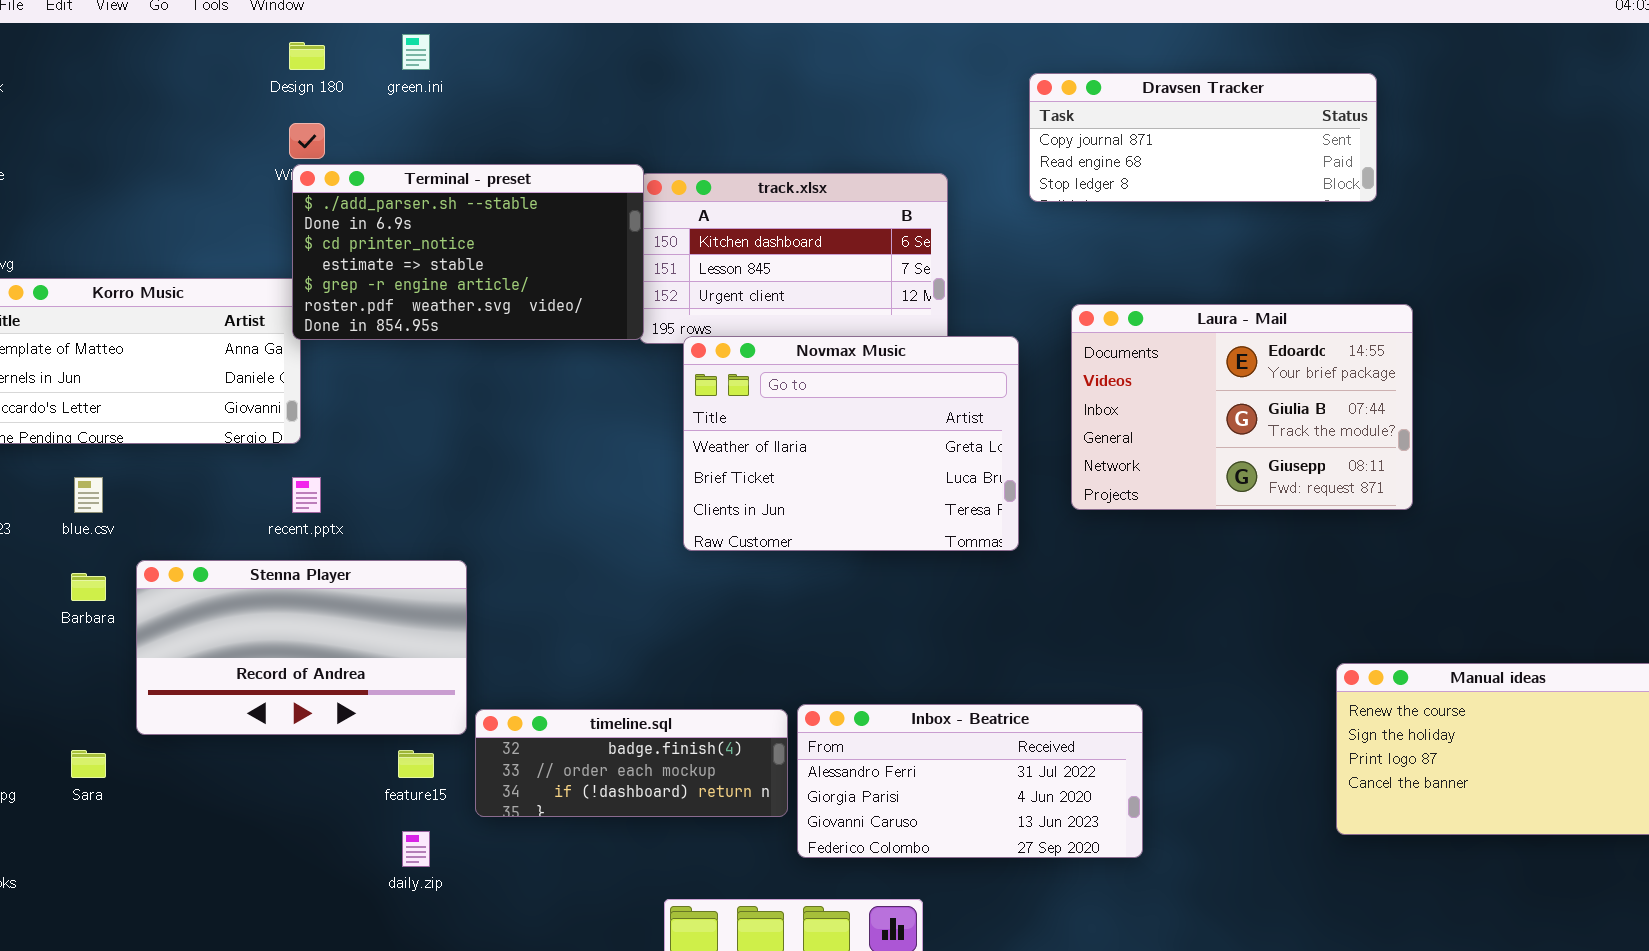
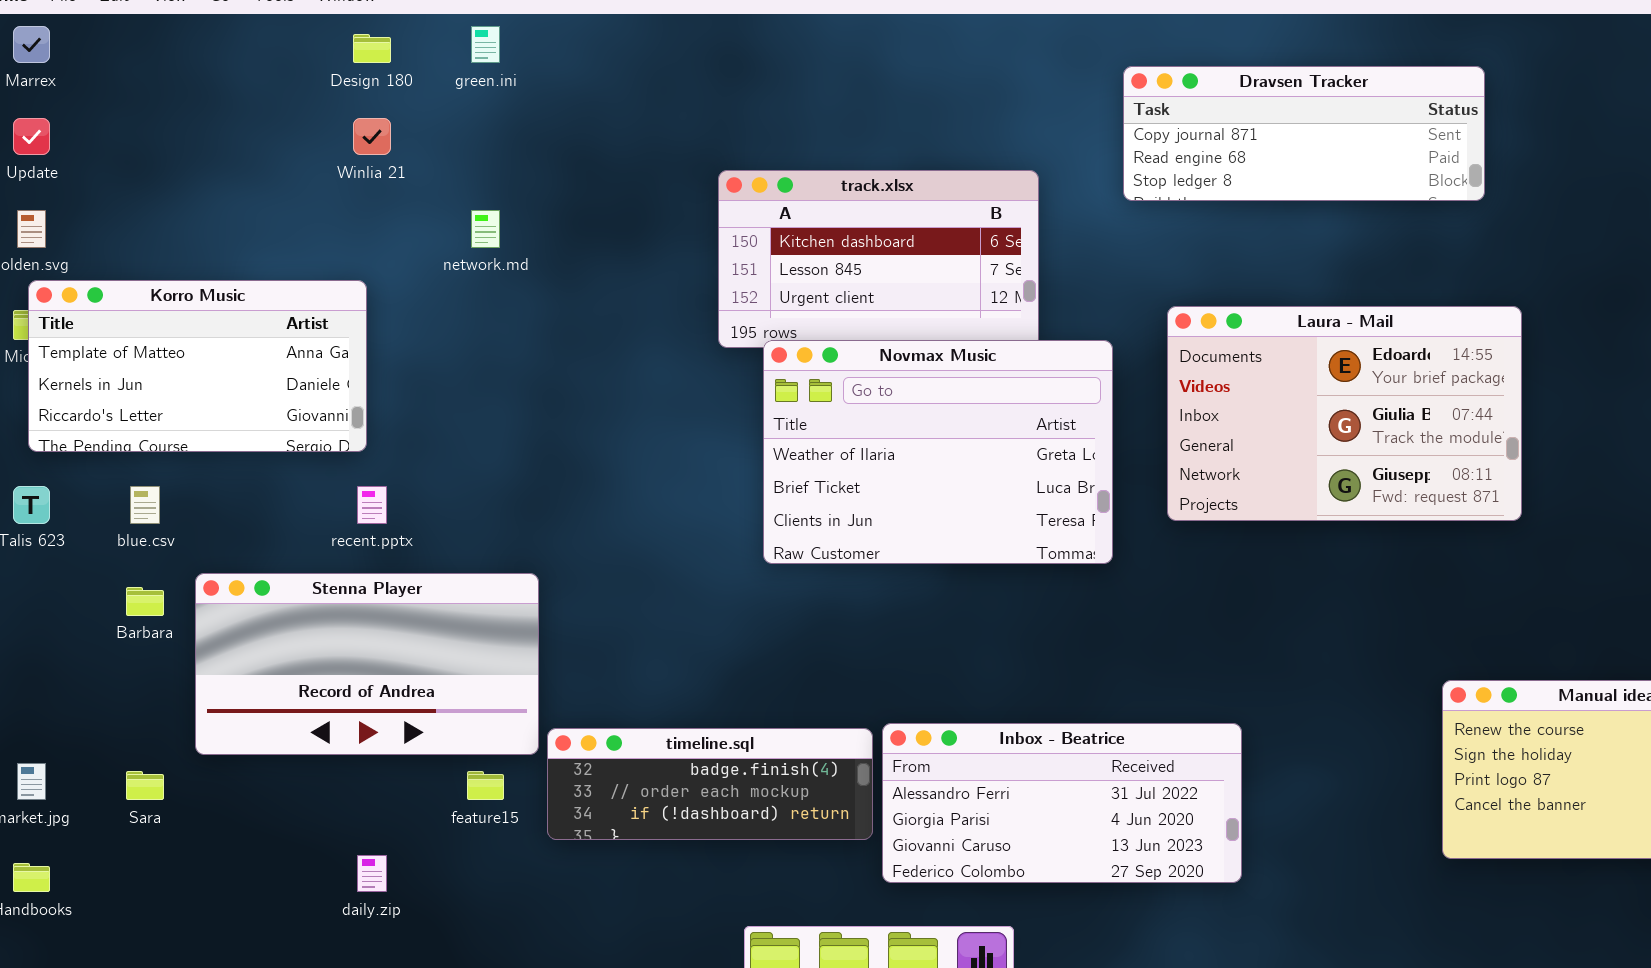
Terminal - preset: [292,164,644,340] -> none, closed
daily.zip: [402,831,430,867] -> [357,855,387,892], moved

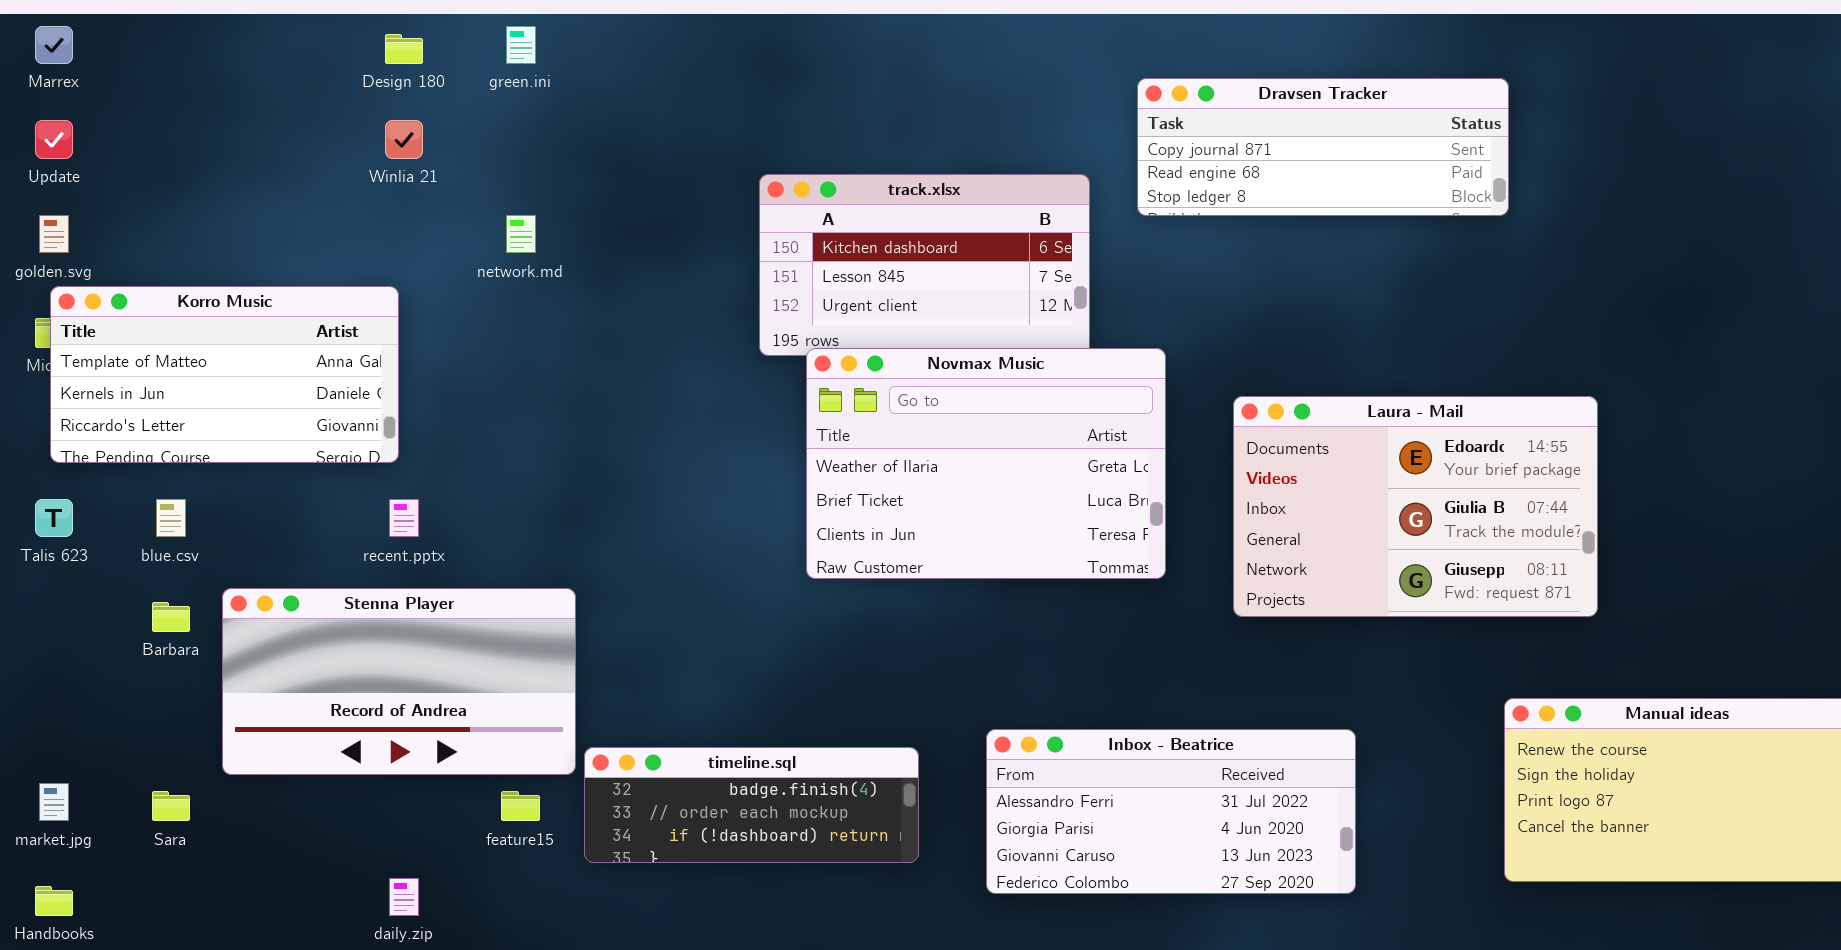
Dravsen Tracker: [1123,66,1485,201] -> [1137,78,1509,216], moved
Laura - Mail: [1167,306,1522,521] -> [1233,396,1598,617], moved
Inbox - Beatrice: [882,723,1242,883] -> [986,729,1356,894], moved

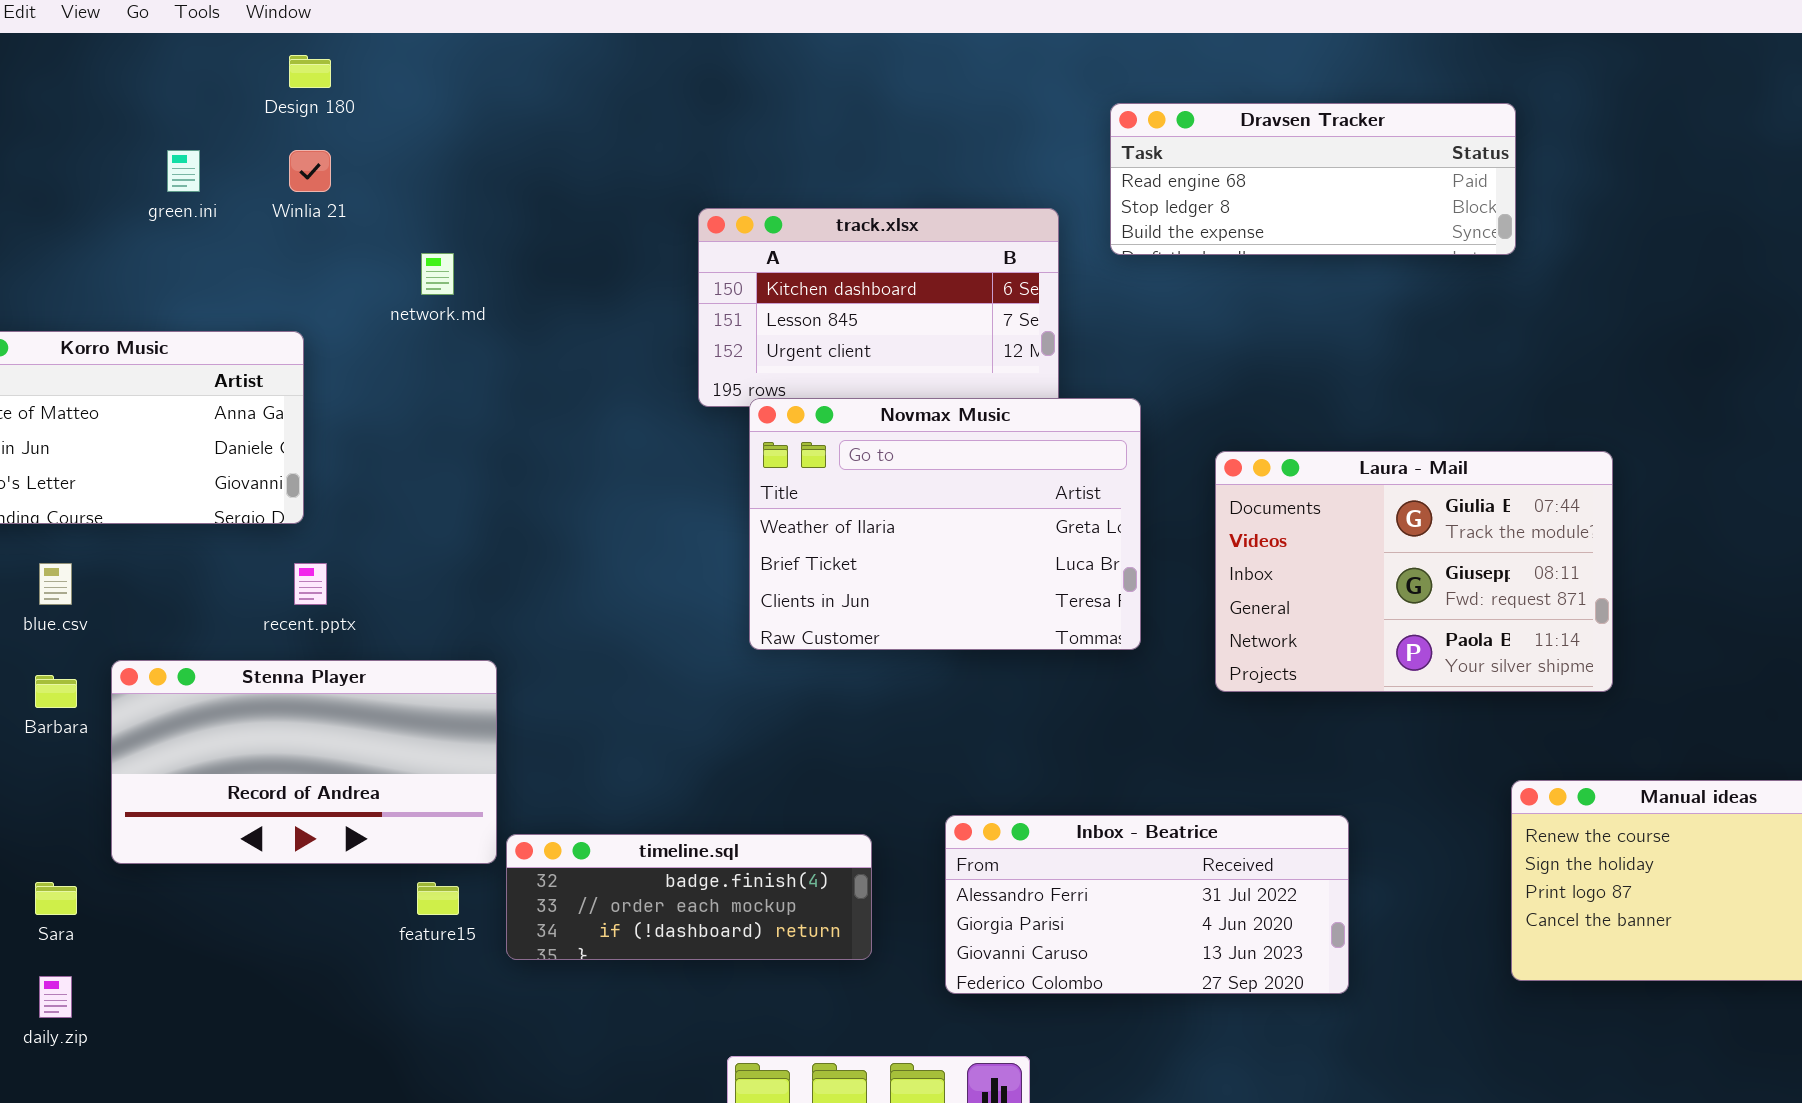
green.ini: [506,26,536,64] -> [167,150,200,192], moved
Dravsen Tracker: [1137,78,1509,216] -> [1110,103,1516,255], scrolled down 1 row
Laura - Mail: [1233,396,1598,617] -> [1215,451,1613,692], scrolled down 1 row
daily.zip: [389,878,419,916] -> [39,976,72,1018], moved

